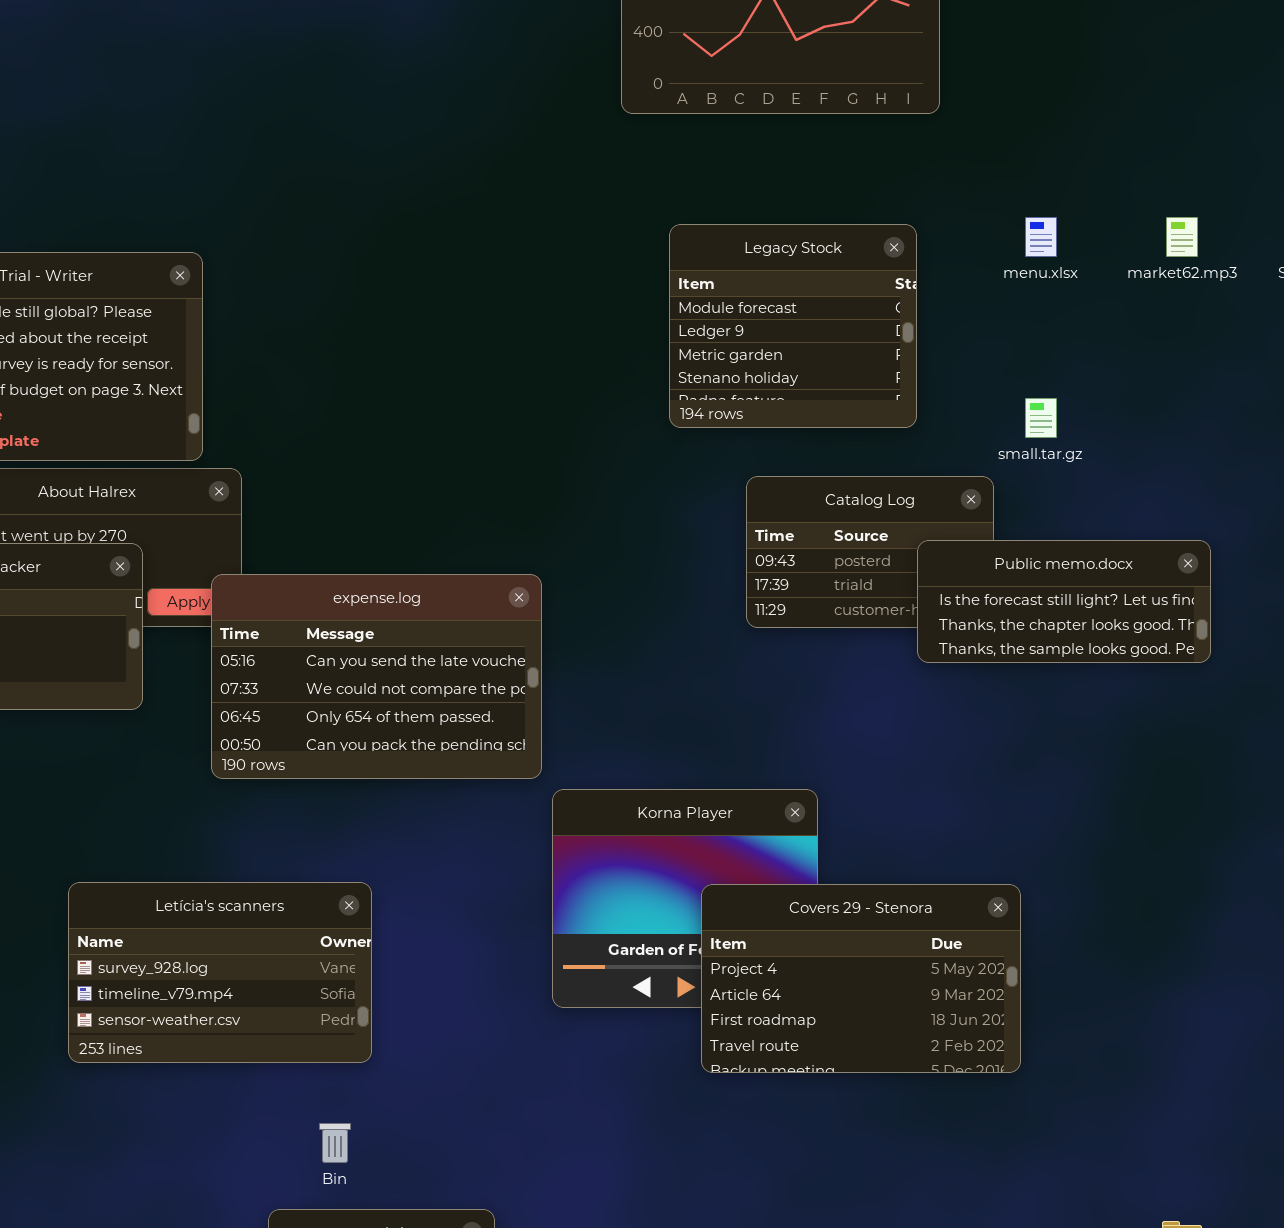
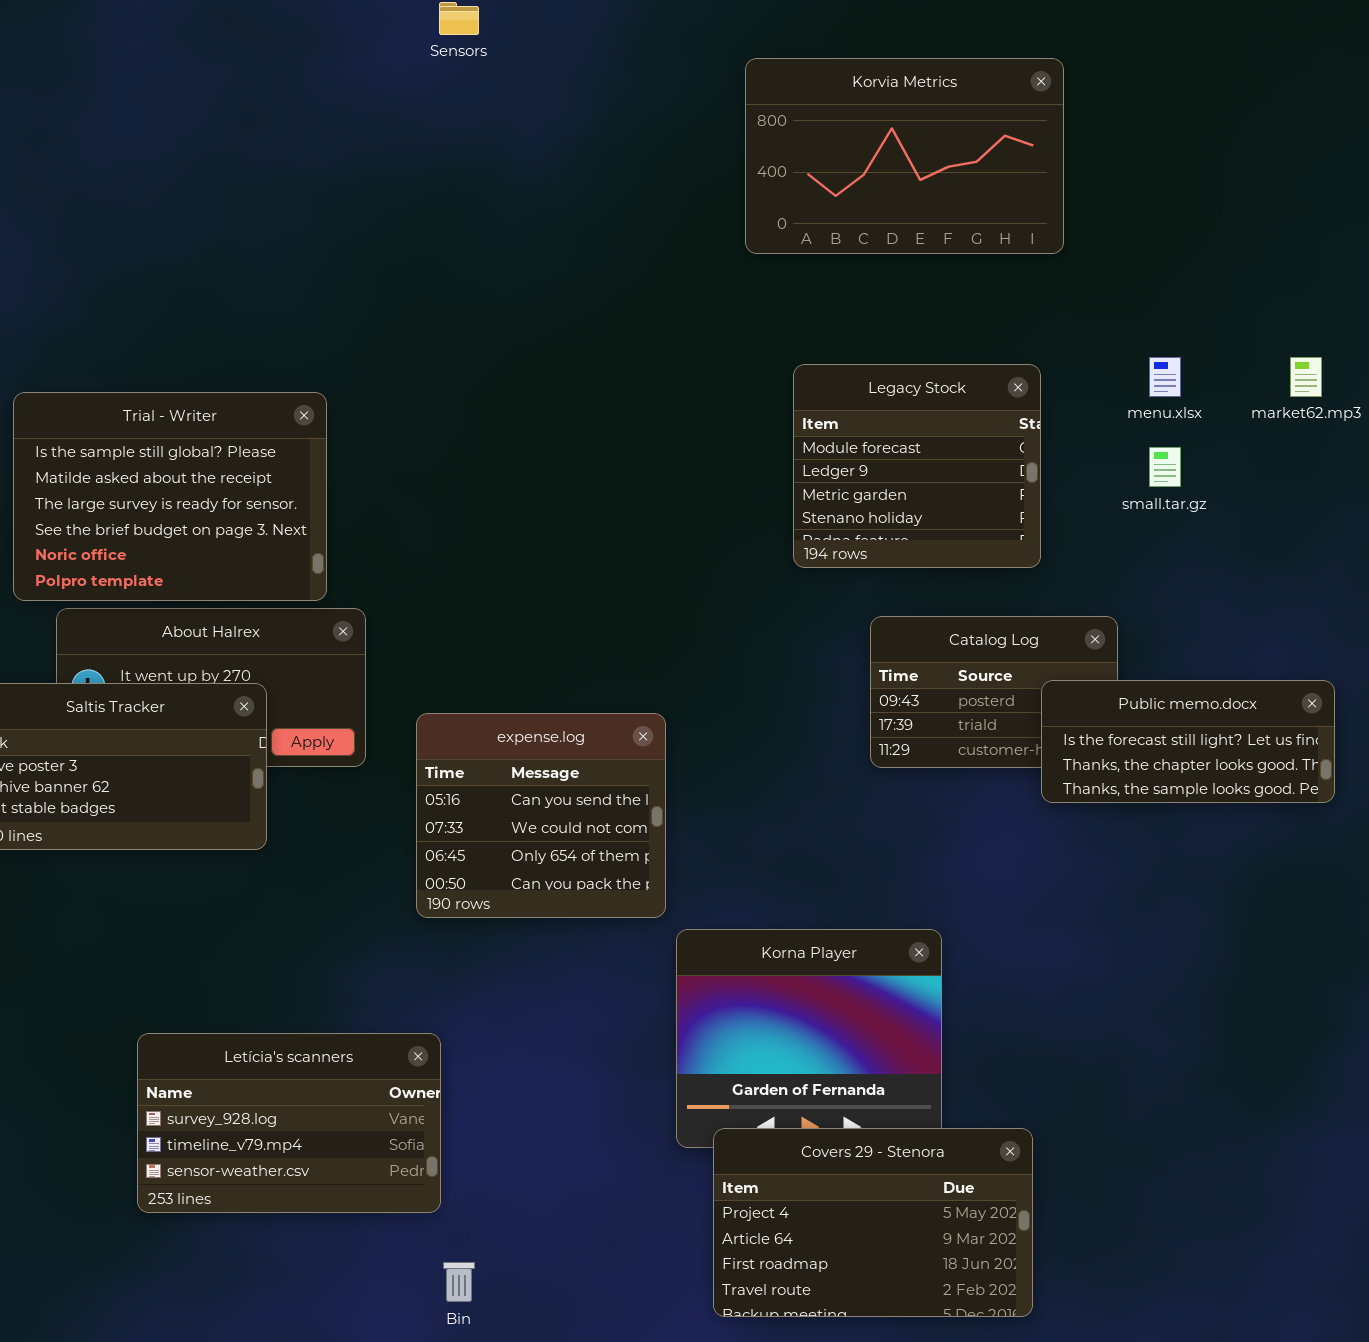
small.tar.gz: [1025,398,1057,438] -> [1149,447,1181,487], moved
expense.log: [211,574,542,779] -> [416,713,666,918], resized
Letícia's scanners: [68,882,372,1063] -> [137,1033,441,1213], moved
Covers 29 - Stenora: [701,884,1021,1073] -> [713,1128,1033,1317], moved

